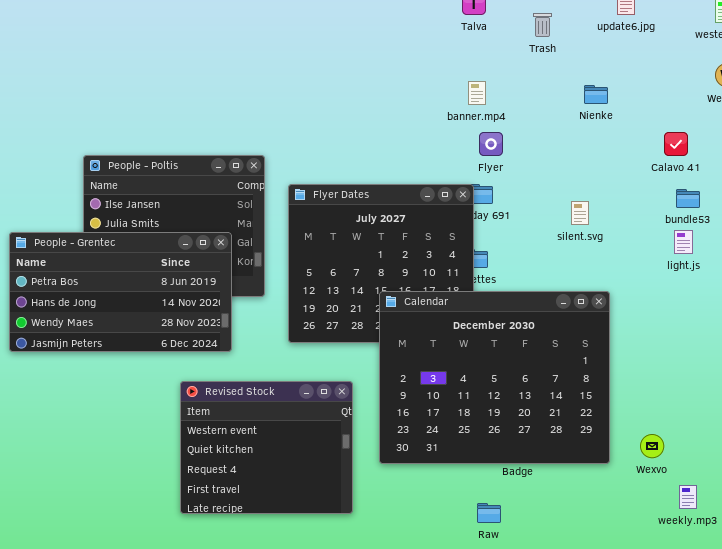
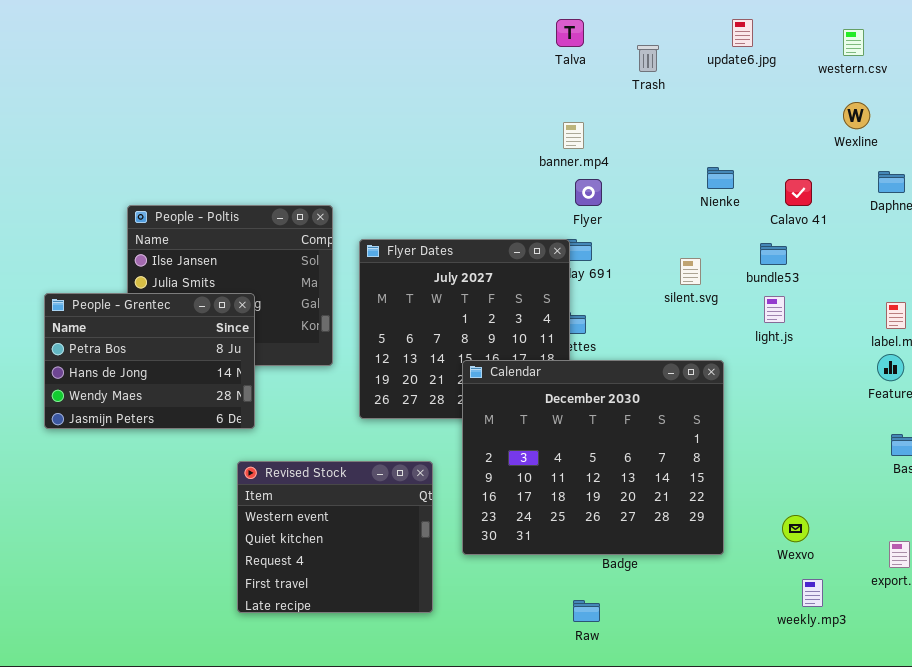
Nienke: [584,85,608,104] -> [707,167,734,189], moved
bundle53: [676,189,700,208] -> [760,243,787,265], moved
light.js: [674,230,693,254] -> [764,296,785,323], moved
People - Grentec: [9,232,232,352] -> [44,293,255,429], resized
Wexvo: [640,434,664,458] -> [782,515,809,542], moved

